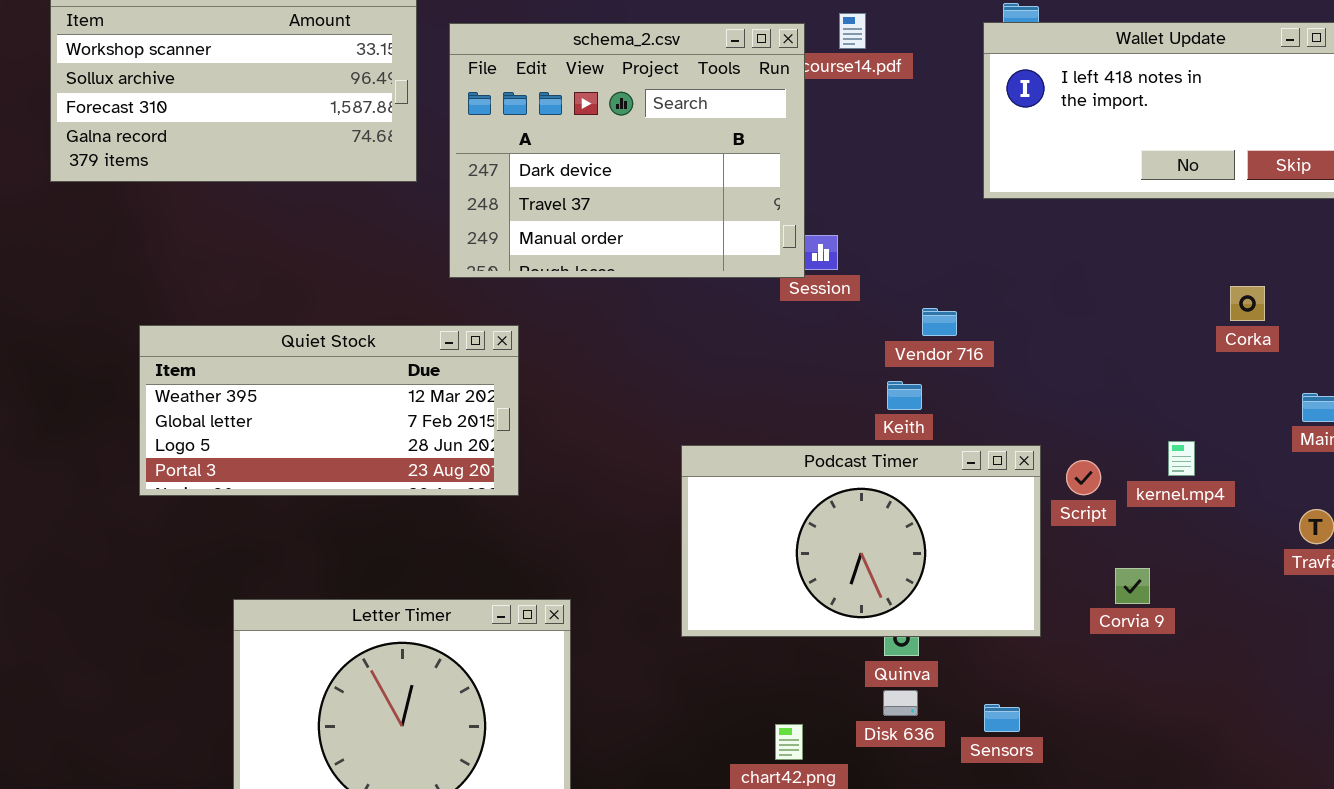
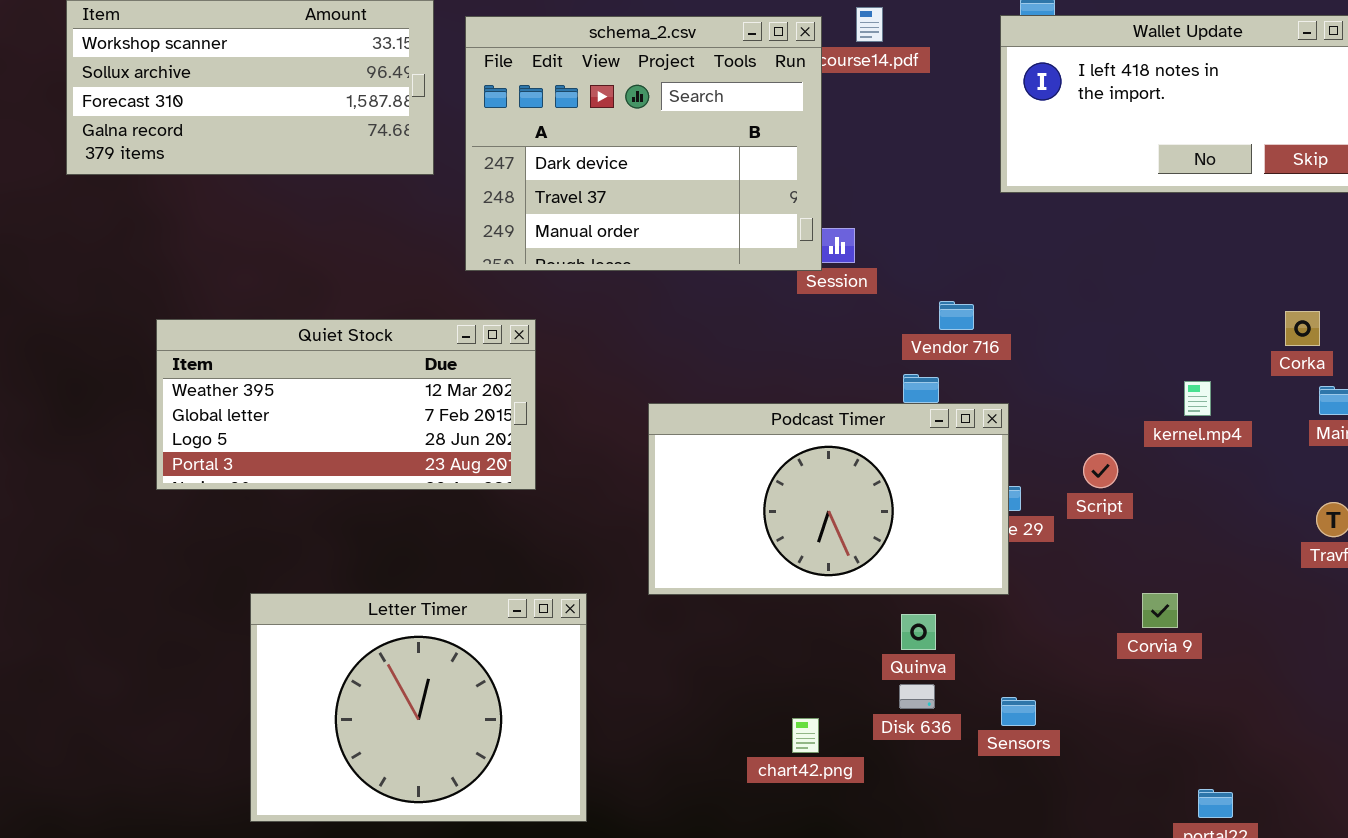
Corka: [1230,286,1265,321] -> [1285,311,1320,346], moved
kernel.mp4: [1168,441,1195,476] -> [1184,381,1211,416], moved
Podcast Timer: [681,445,1041,637] -> [648,403,1009,595], moved
Corvia 9: [1115,568,1150,604] -> [1142,593,1178,628], moved

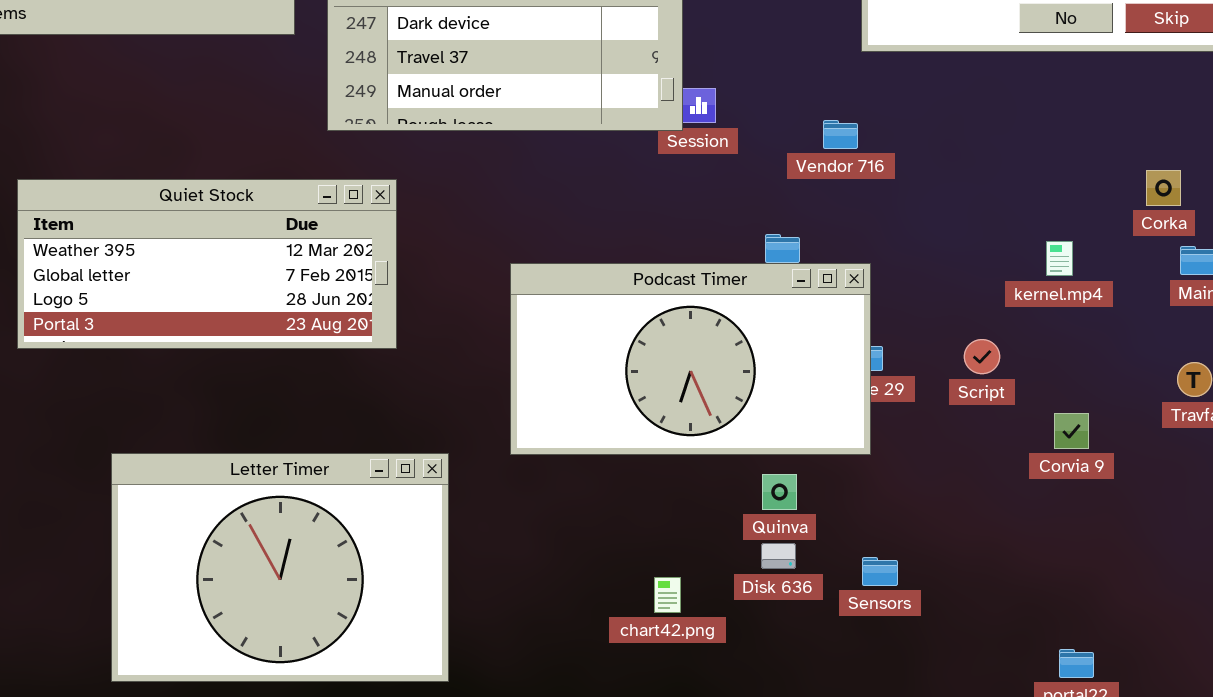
Vendor 716: [939,301,974,330] -> [823,120,858,149], moved
Script: [1083,453,1118,488] -> [964,339,1000,374], moved
Corvia 9: [1142,593,1178,628] -> [1054,413,1089,449], moved

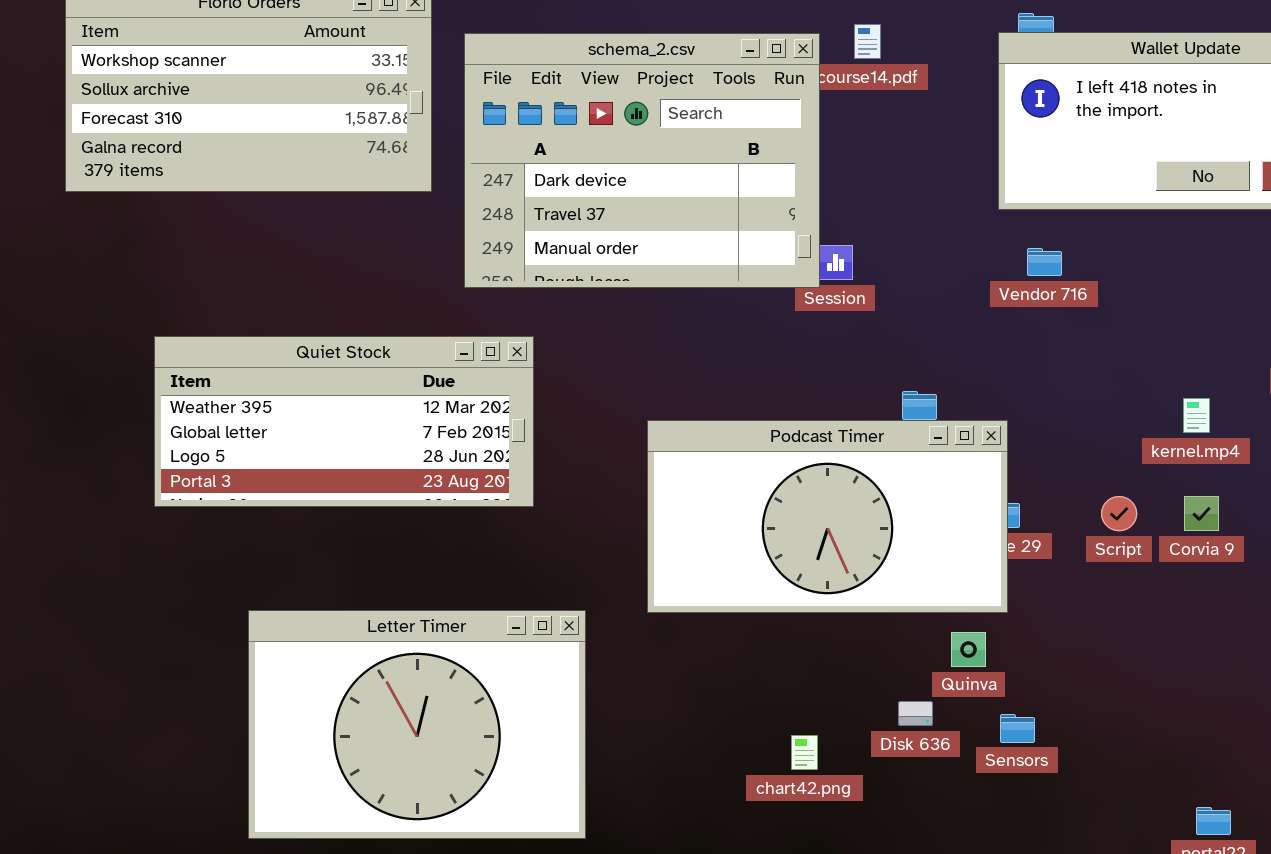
Vendor 716: [823,120,858,149] -> [1027,248,1062,276], moved
Corvia 9: [1054,413,1089,449] -> [1184,496,1219,531], moved
Quinva: [762,474,797,510] -> [951,632,986,667], moved

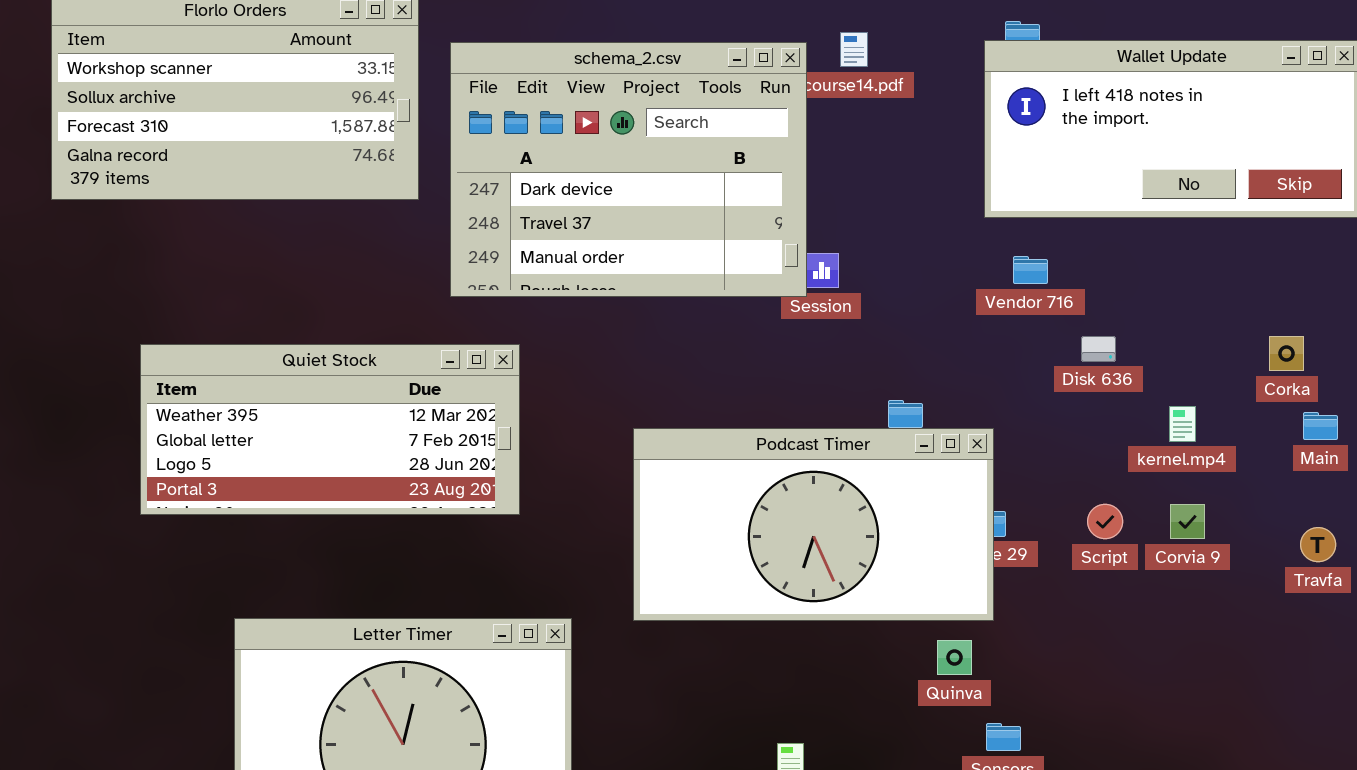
Disk 636: [898,701,933,726] -> [1081,336,1116,362], moved

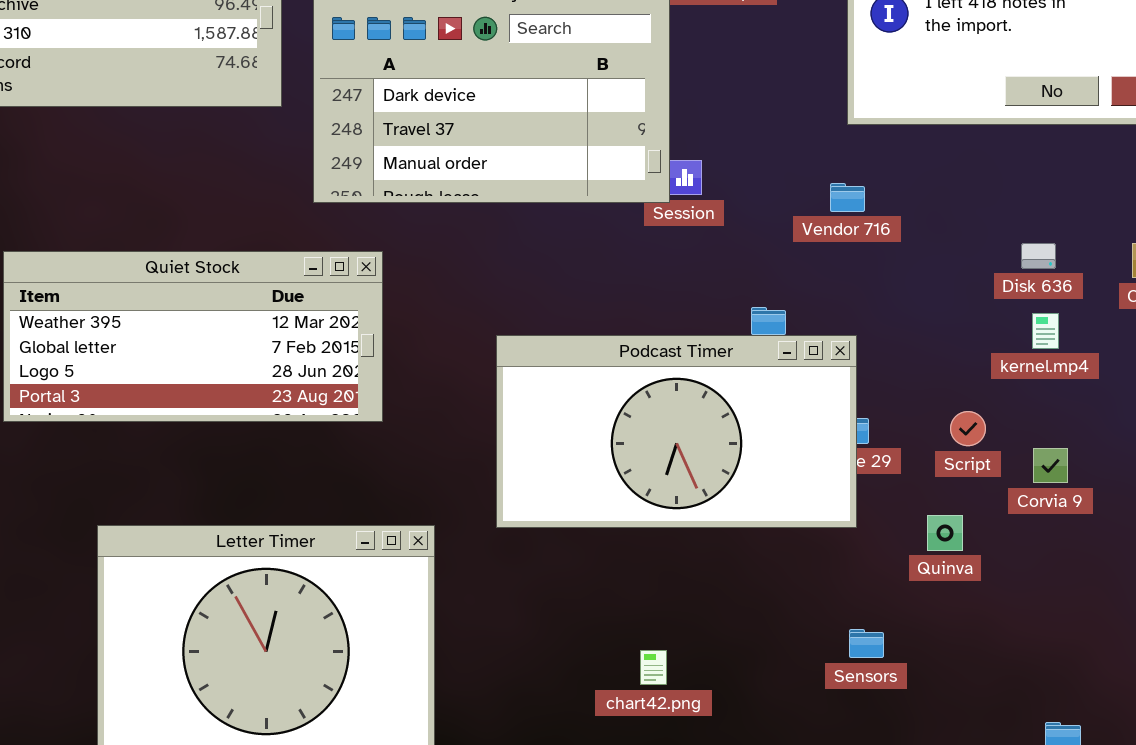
Vendor 716: [1013,256,1048,284] -> [830,183,865,212], moved
Disk 636: [1081,336,1116,362] -> [1021,243,1056,269], moved
Corvia 9: [1170,504,1205,539] -> [1033,448,1068,483], moved
Quinva: [937,640,972,675] -> [927,515,963,551], moved

